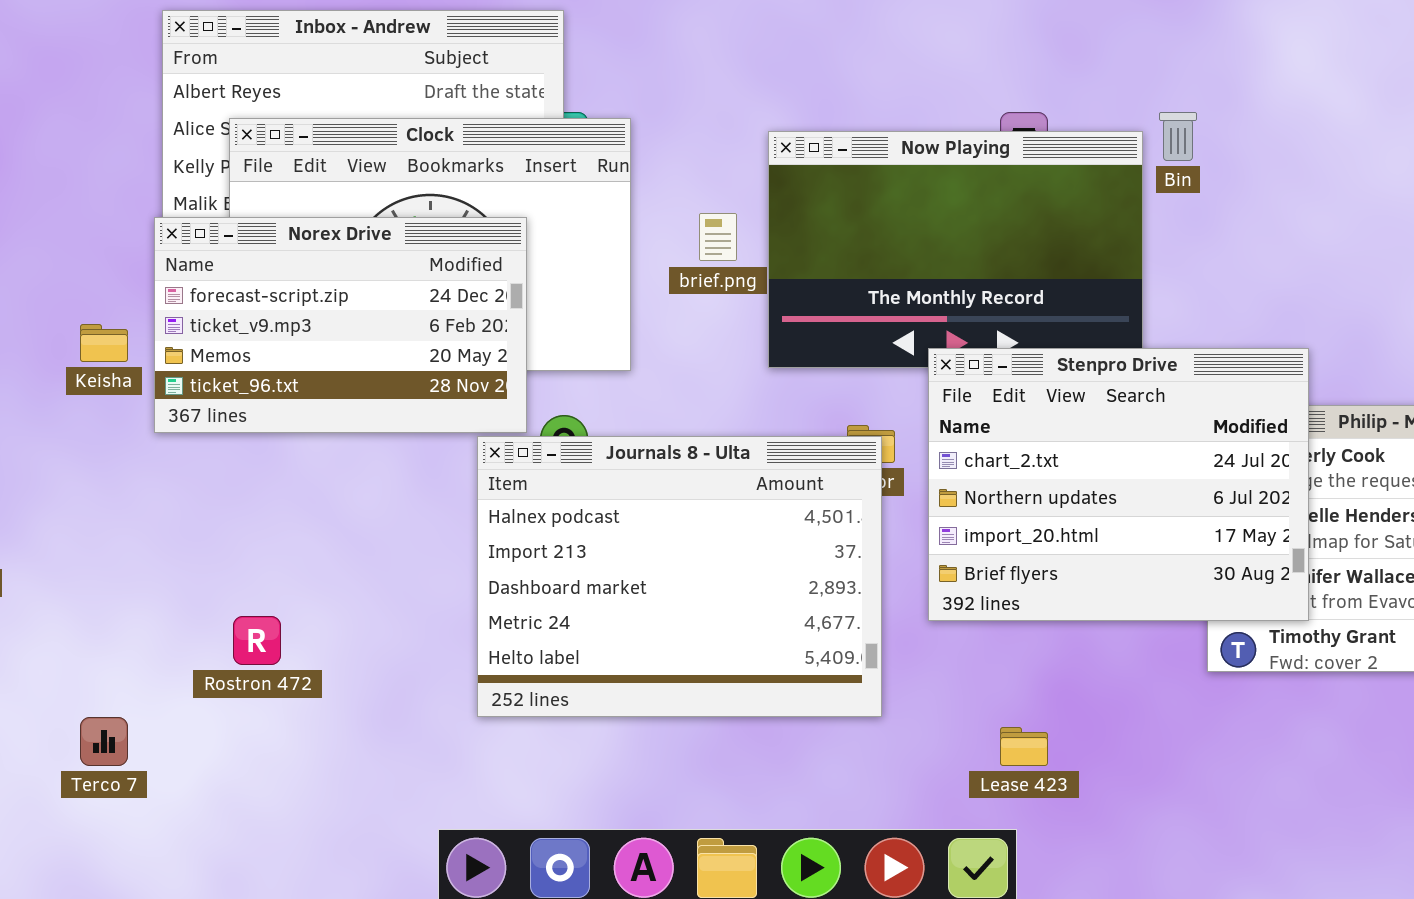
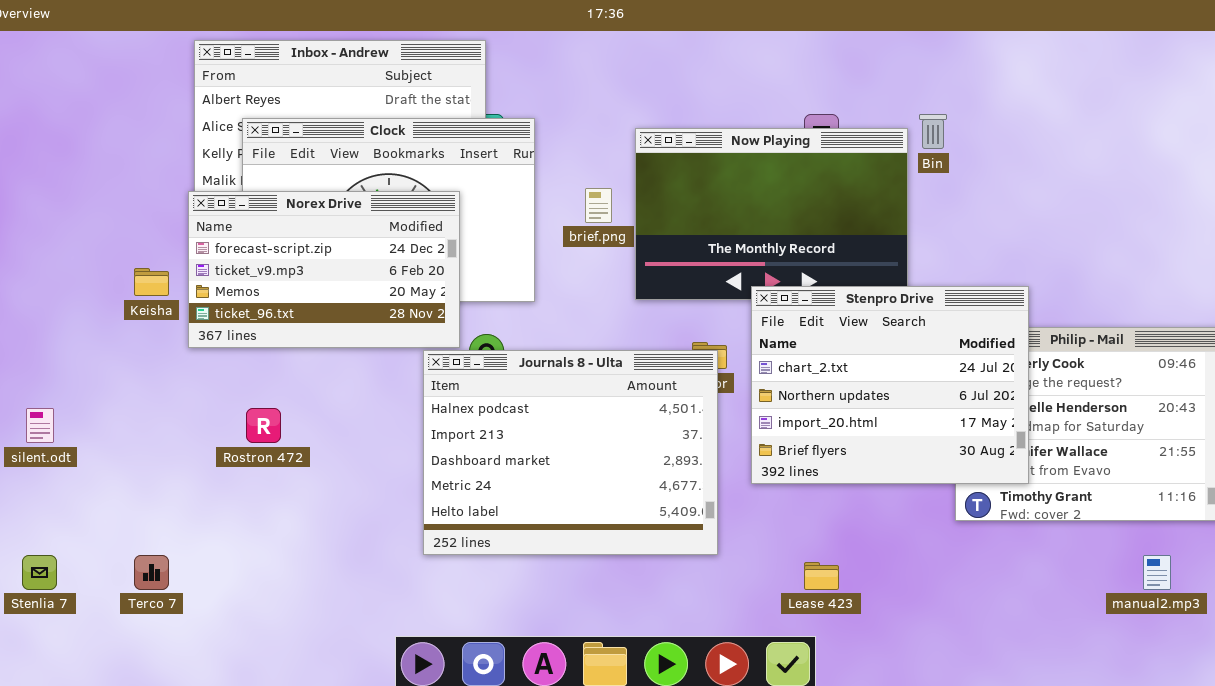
Rostron 472: [233,616,281,665] -> [246,408,281,443], moved

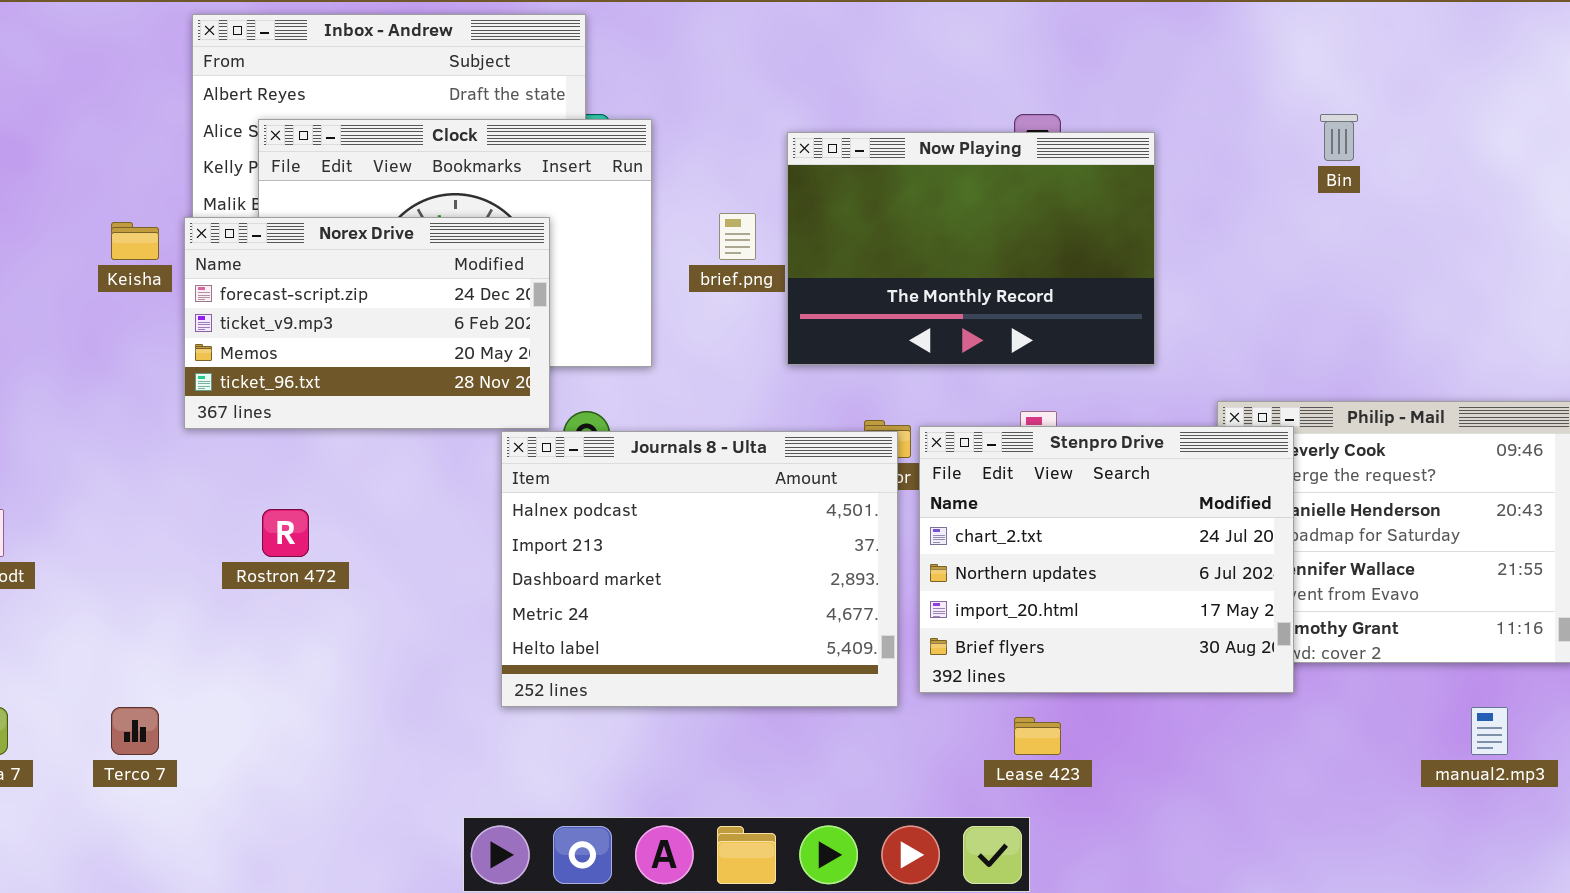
Bin: [919,114,947,149] -> [1320,114,1358,161], moved
Keisha: [134,268,169,296] -> [111,222,159,260], moved
Stenpro Drive: [751,286,1029,484] -> [919,426,1294,693], moved

